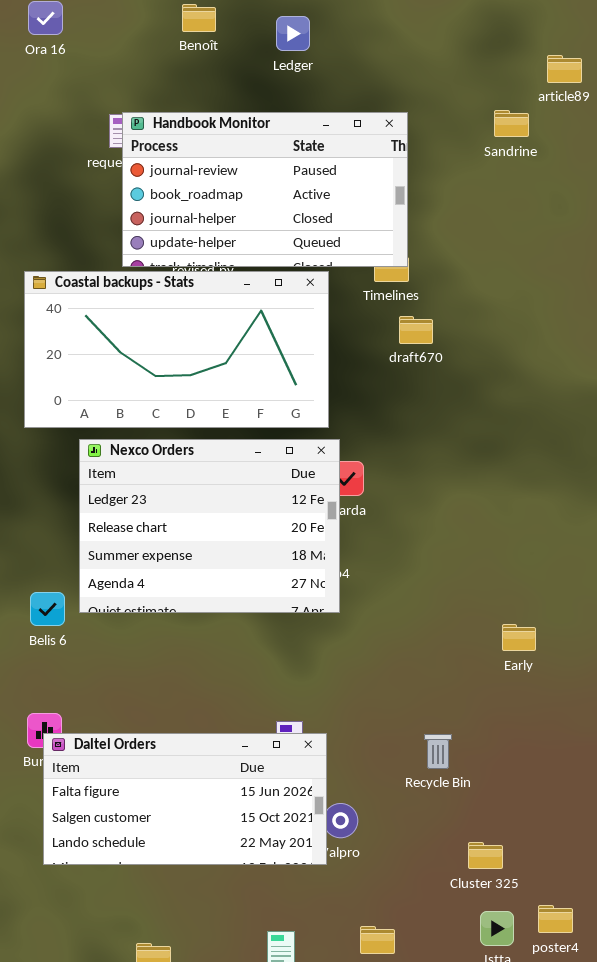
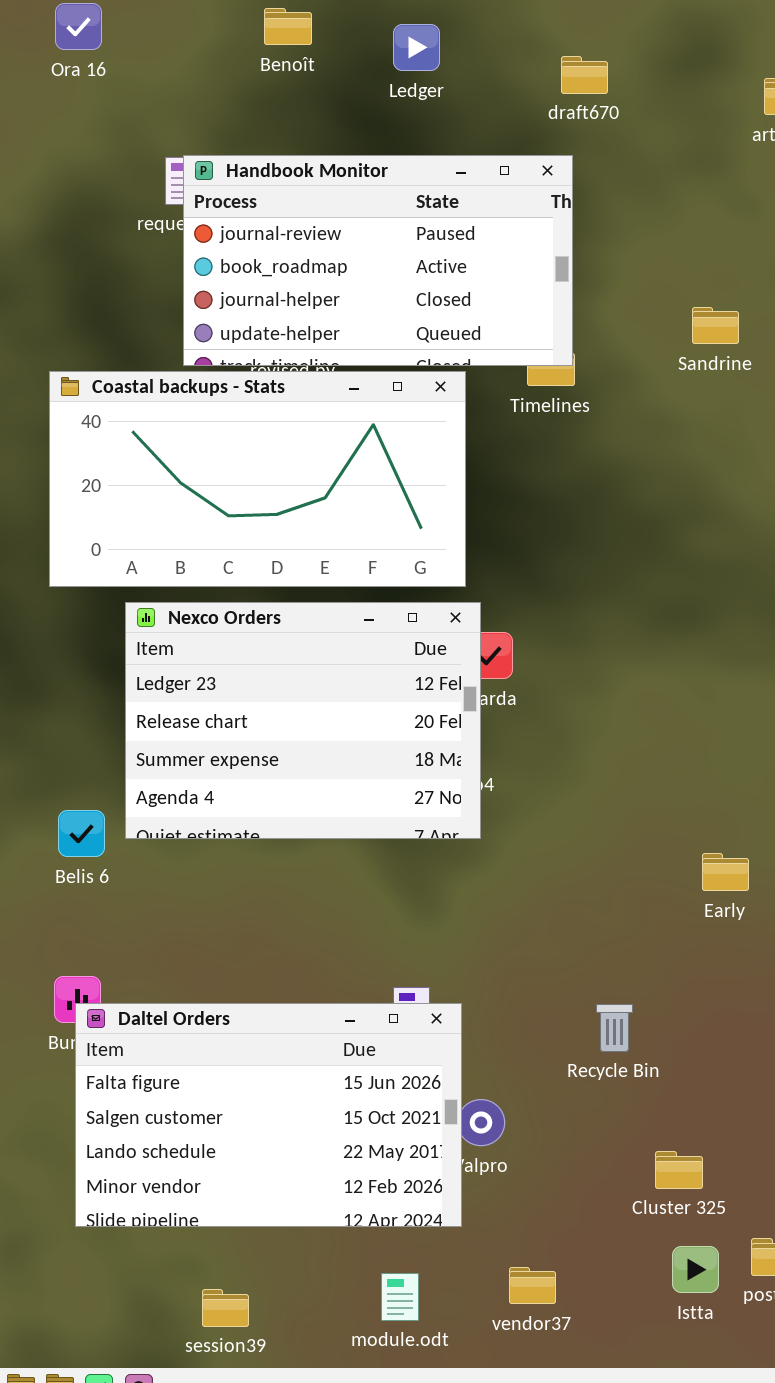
Sandrine: [494,110,529,137] -> [692,307,739,344], moved
draft670: [399,316,433,344] -> [561,56,608,94], moved
Daltel Orders: [43,733,327,865] -> [75,1003,462,1227], resized

